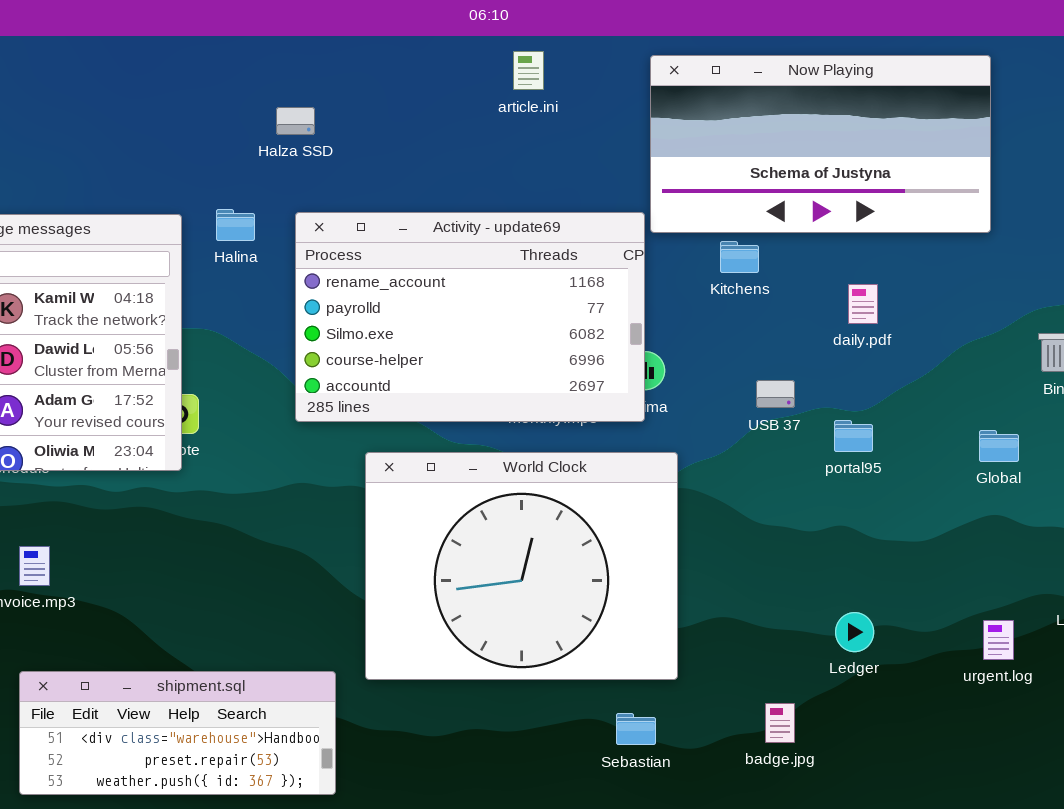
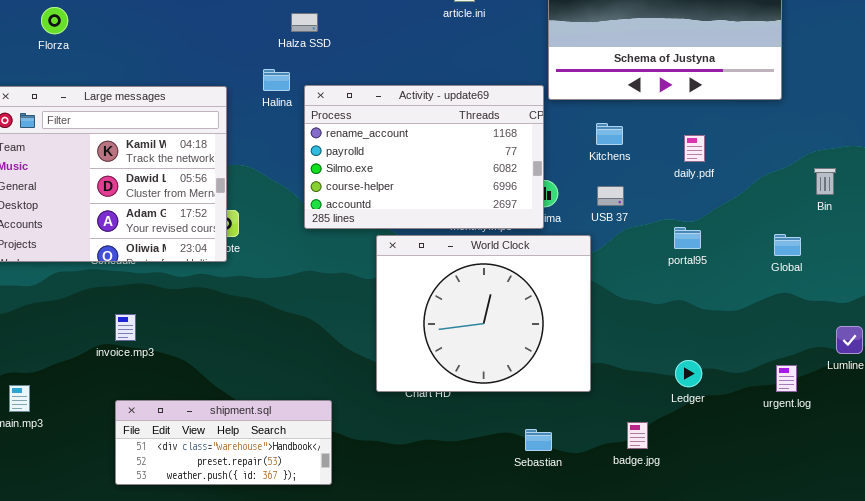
Halina: [216,209,255,241] -> [263,69,290,91], moved
Kitchens: [720,241,759,273] -> [596,123,623,145], moved
USB 37: [756,380,795,408] -> [597,186,624,206], moved
World Clock: [365,452,678,680] -> [376,235,591,392], moved

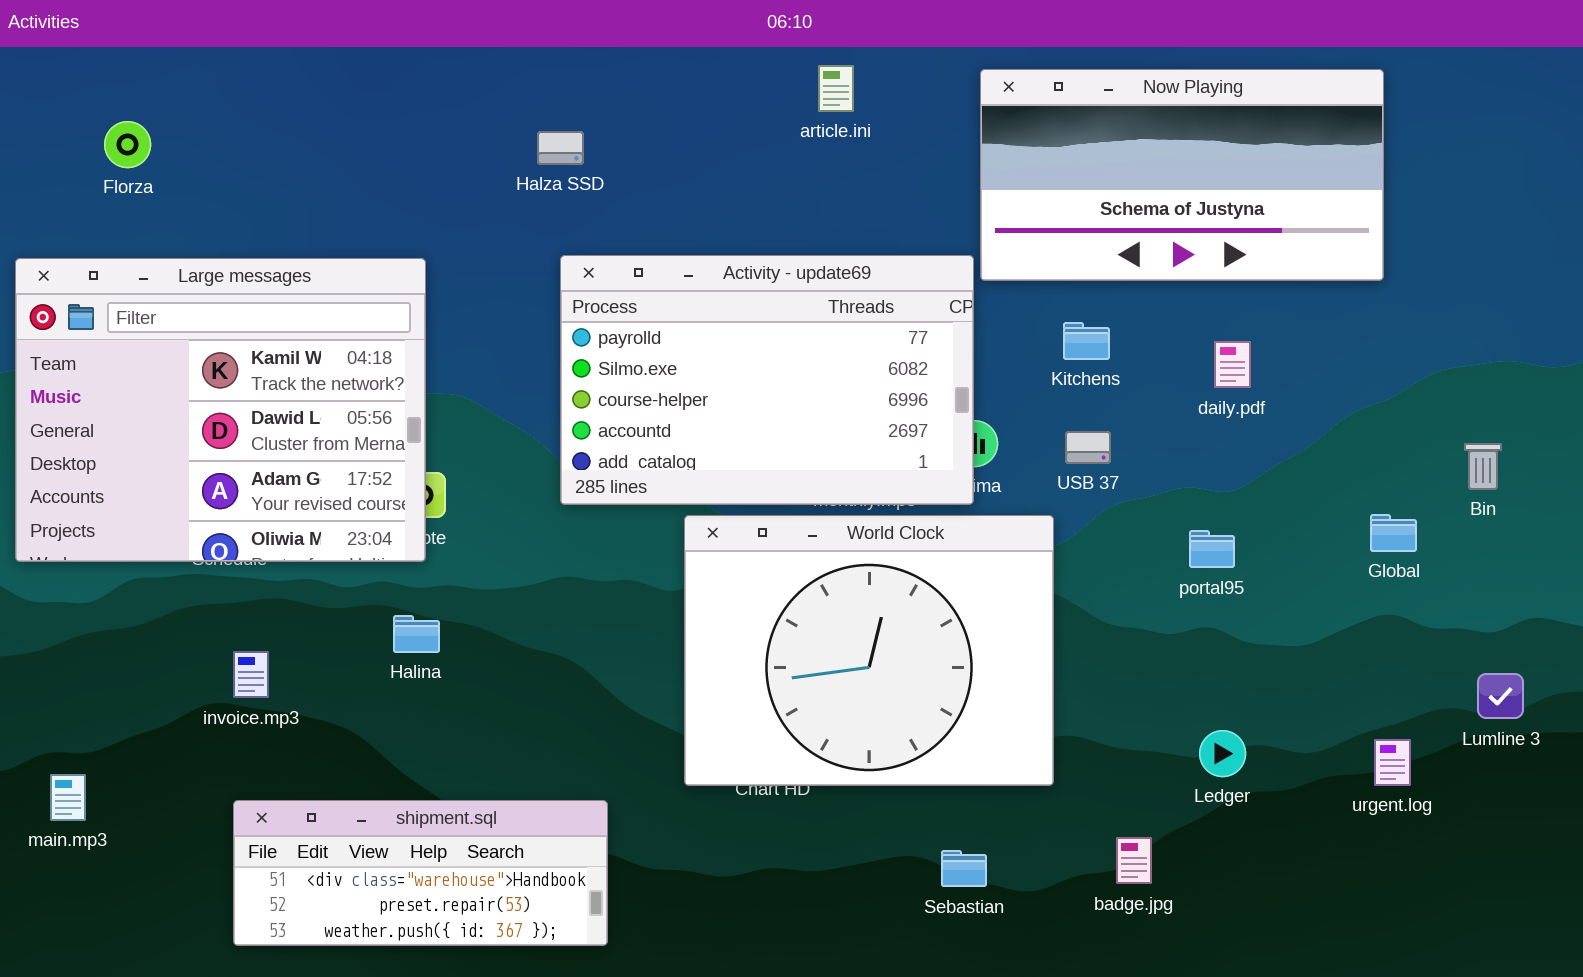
Halina: [263,69,290,91] -> [393,615,440,653], moved
Activity - update69: [304,85,544,229] -> [560,255,974,505], scrolled down 1 row
Bin: [814,168,836,195] -> [1464,443,1502,490], moved
portal95: [674,227,701,249] -> [1189,530,1235,568], moved

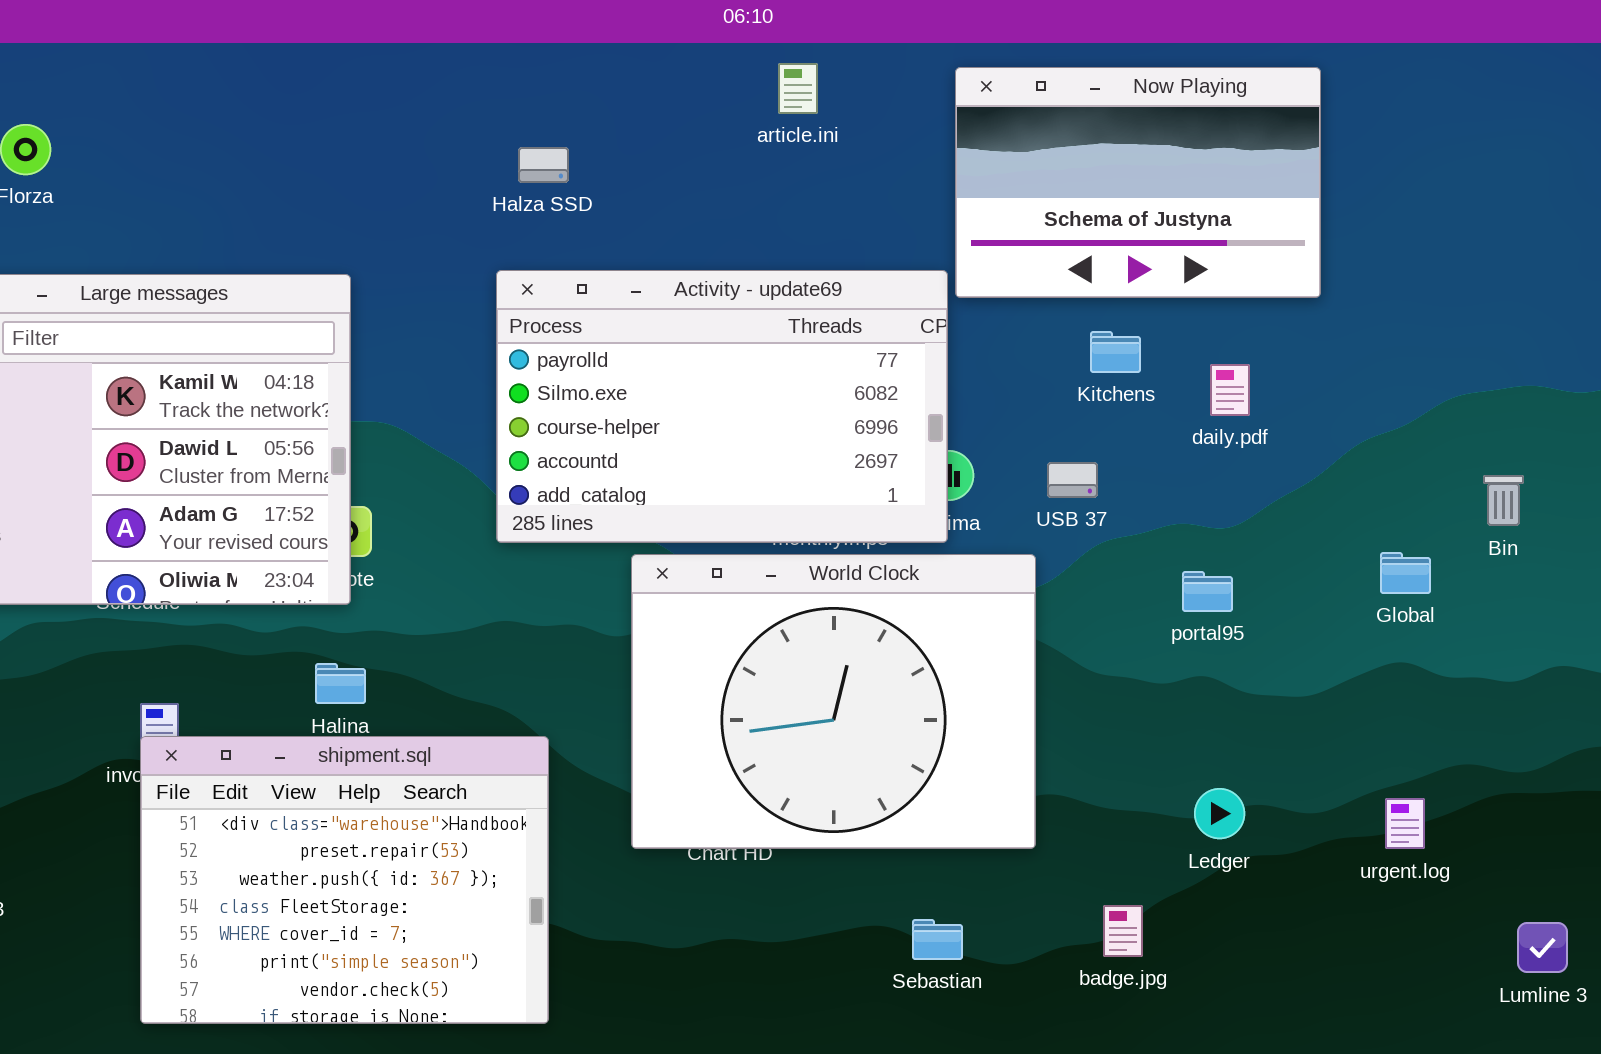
Now Playing: [980,69,1384,281] -> [955,67,1321,298], resized
Halza SSD: [537,131,584,165] -> [518,147,569,183], moved
Kitchens: [1063,322,1110,360] -> [1090,331,1141,373], moved
Lumline 3: [1477,673,1524,719] -> [1517,922,1568,973], moved
shipment.sql: [233,800,608,946] -> [140,736,549,1024], resized

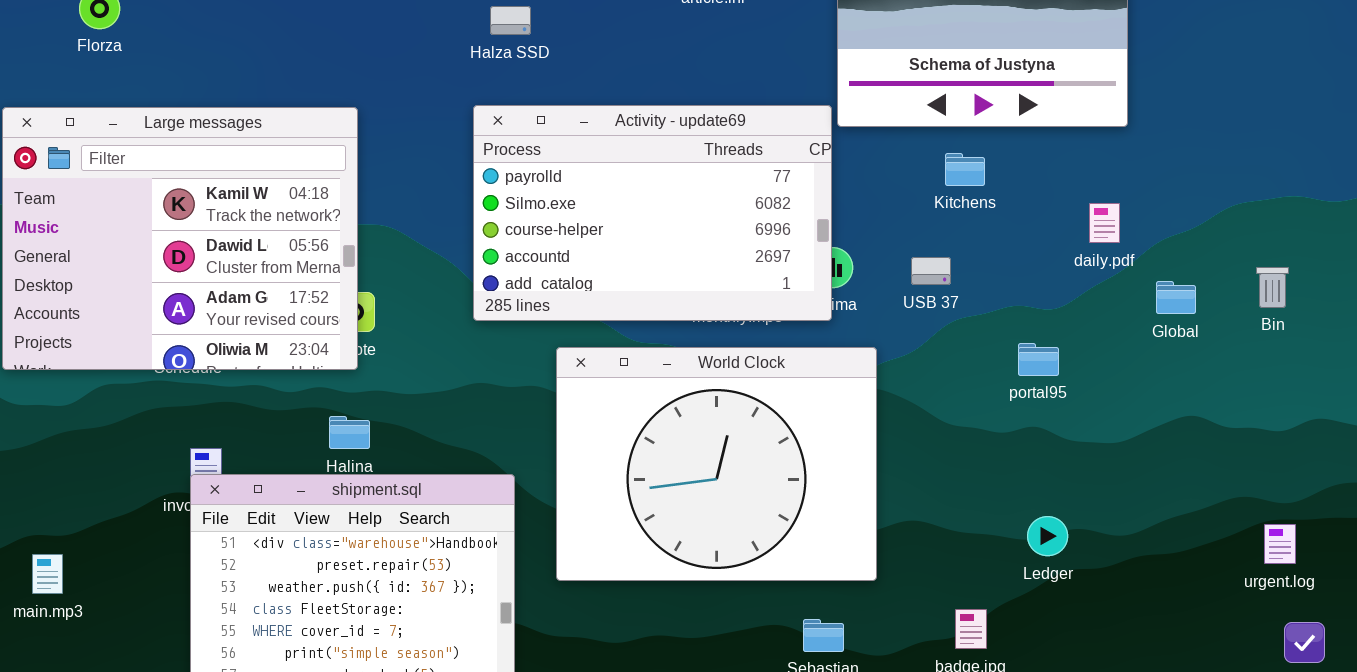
daily.pdf: [1210,364,1250,416] -> [1089,203,1120,243], moved
Global: [1380,552,1431,594] -> [1156,281,1196,314], moved
World Clock: [631,554,1036,849] -> [556,347,877,581], moved
urgent.log: [1385,798,1425,849] -> [1264,524,1296,564], moved

